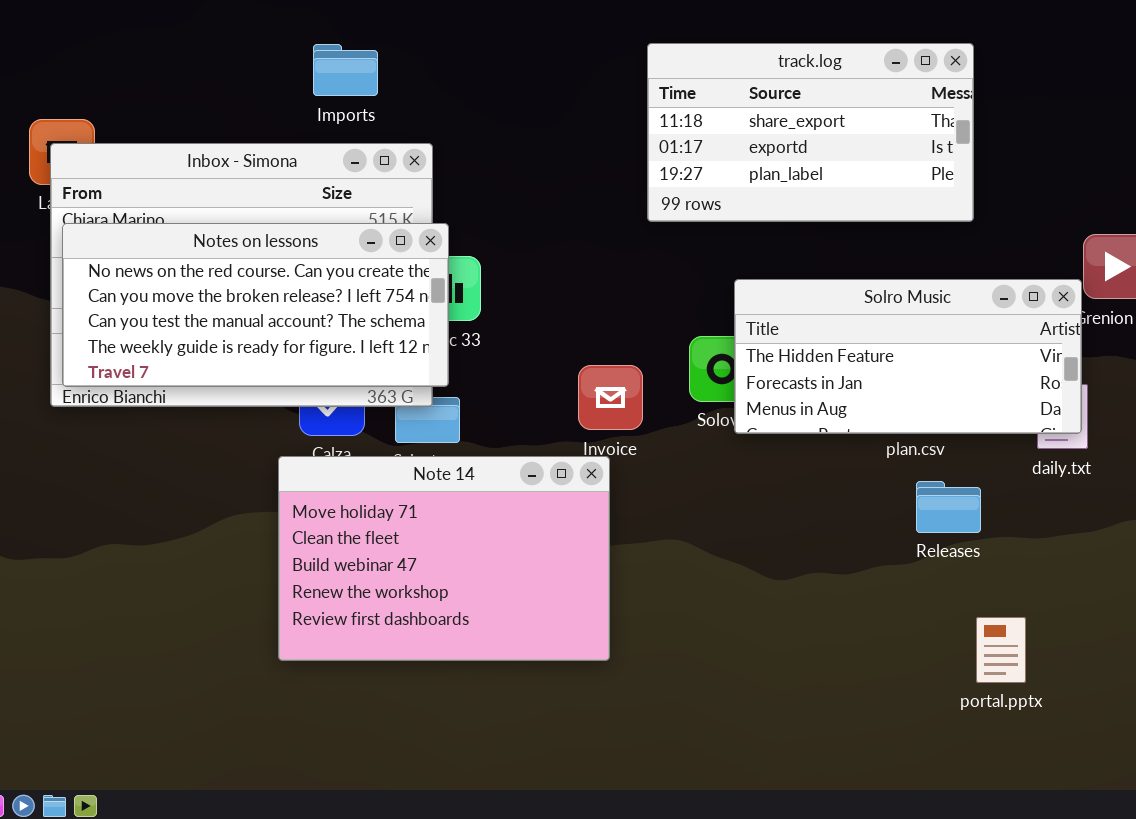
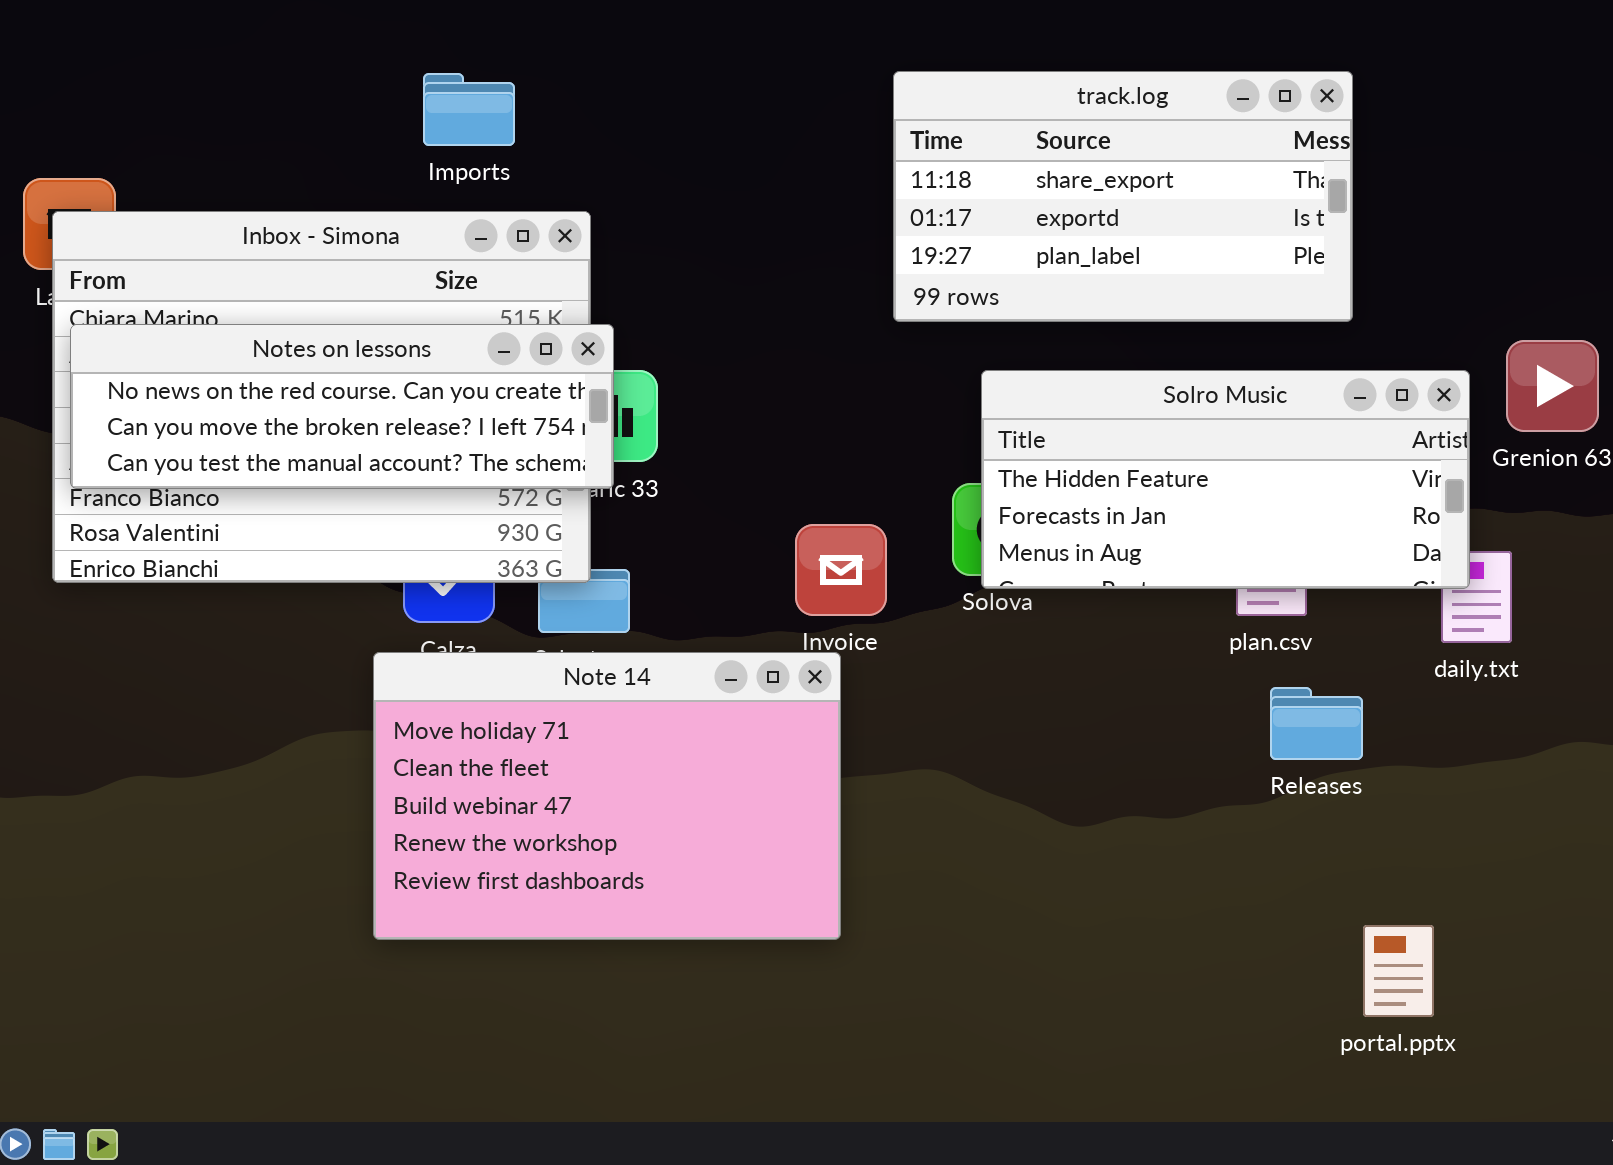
Notes on lessons: [62,223,449,387] -> [70,324,614,489], resized
Solro Music: [734,279,1082,434] -> [981,370,1470,589], moved
portal.pptx: [976,617,1026,683] -> [1363,925,1434,1017], moved

